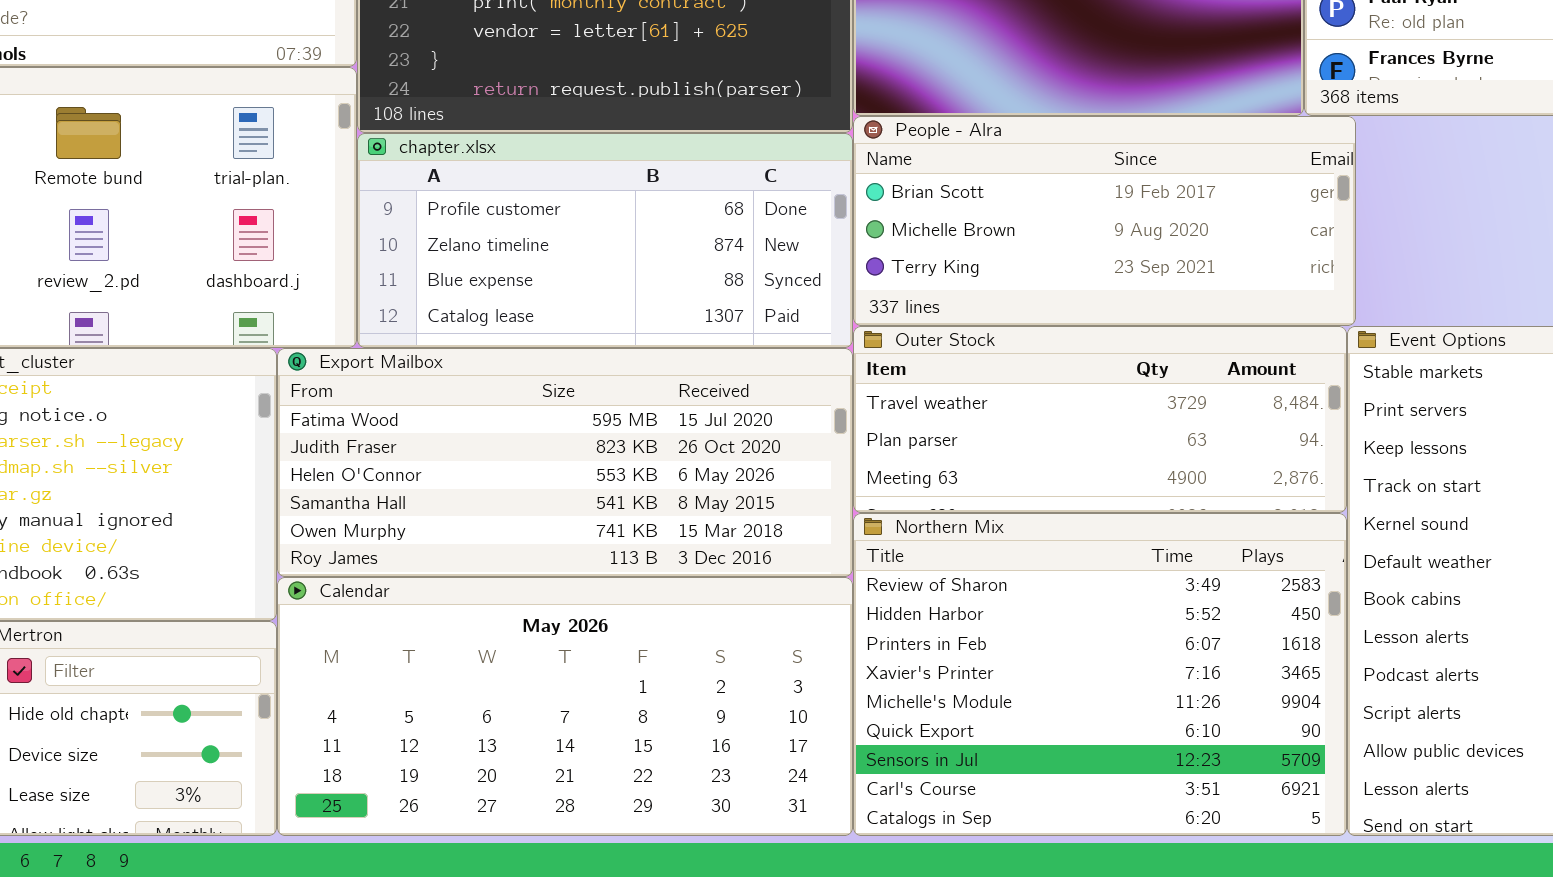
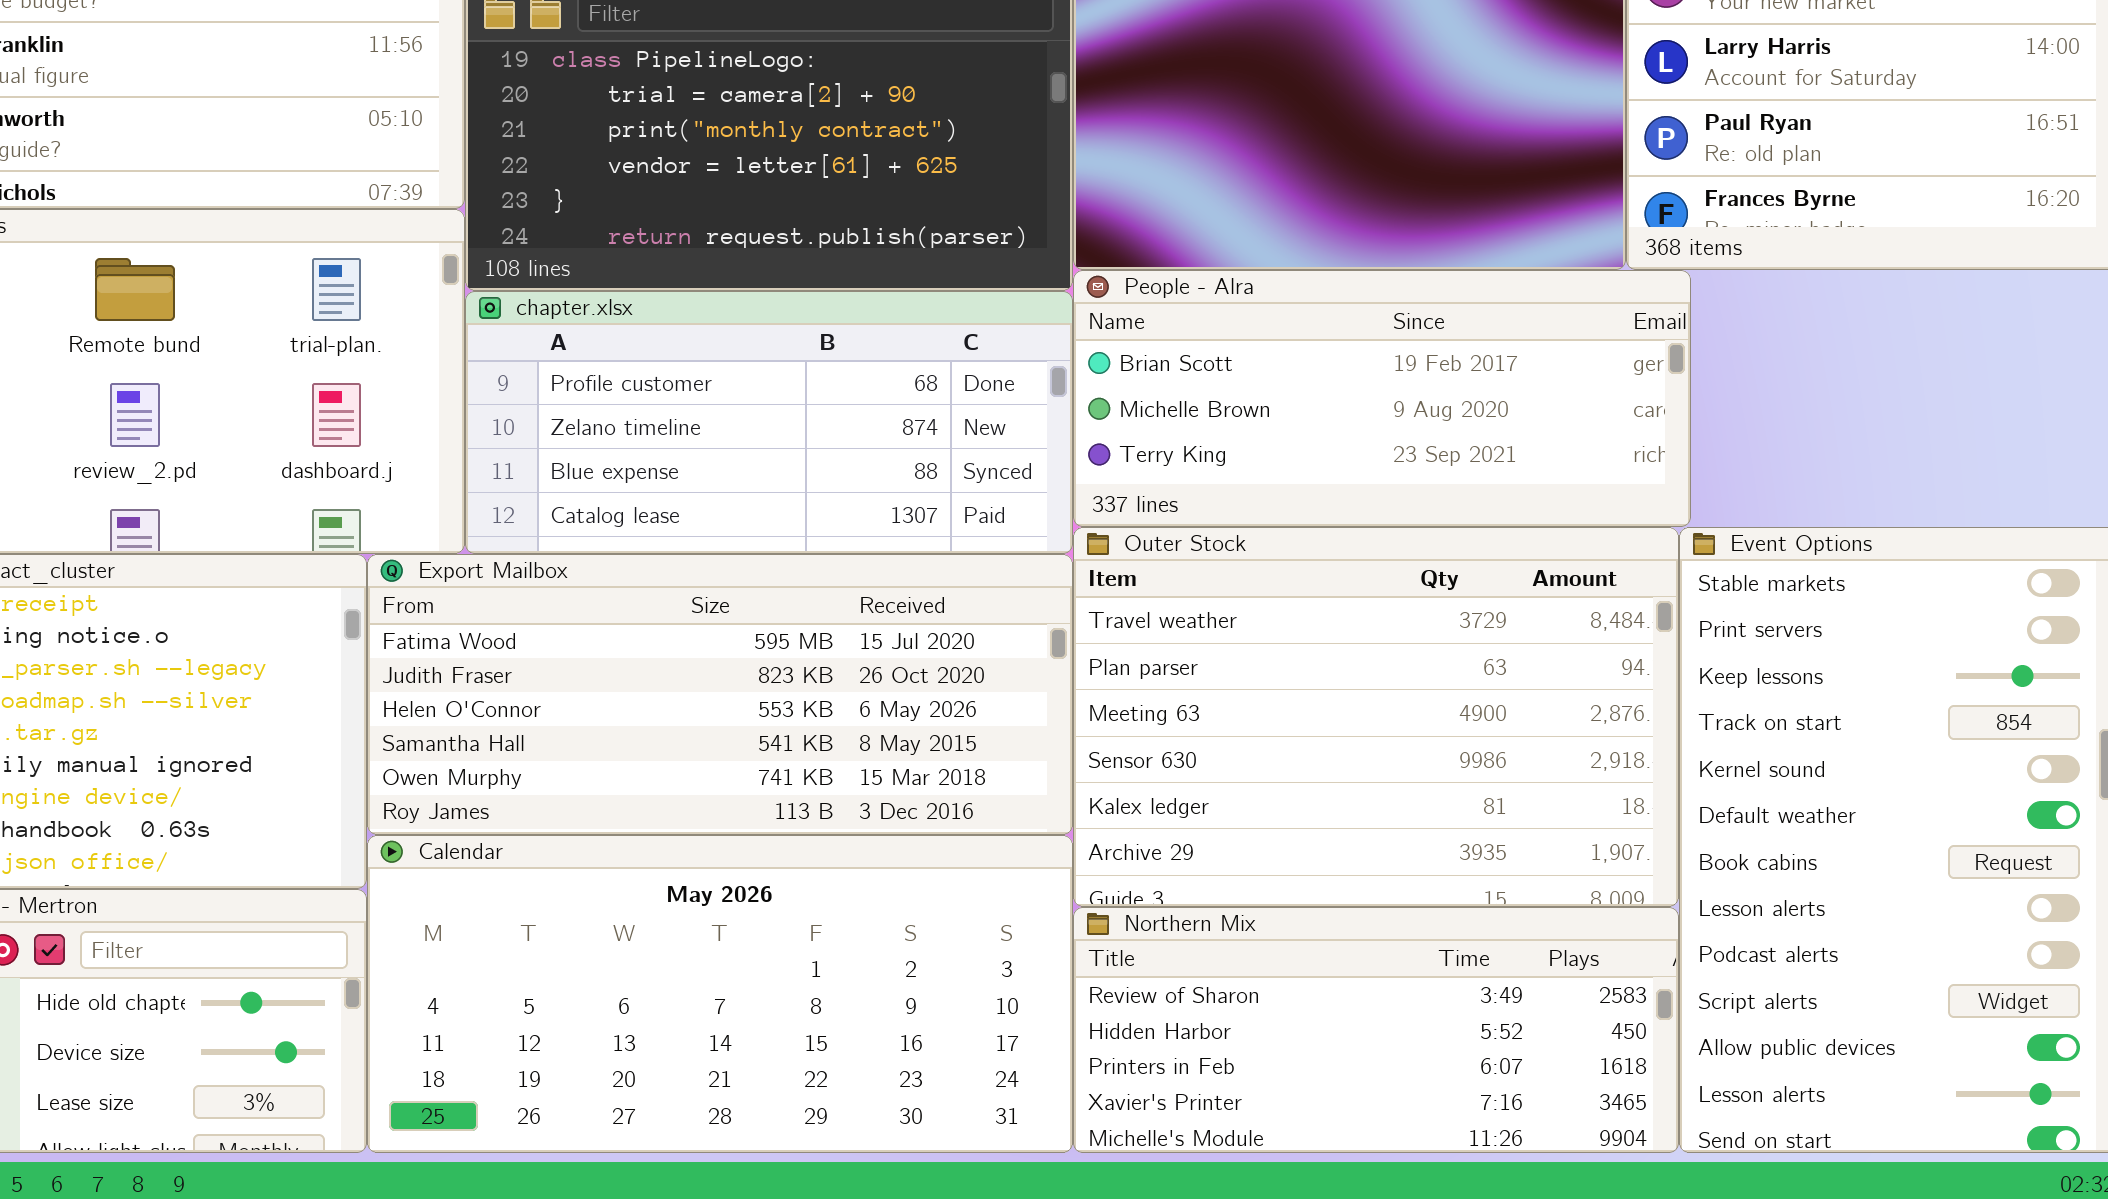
Outer Stock: [853,326,1347,513] -> [1073,527,1679,907], resized
Northern Mix: [853,513,1347,836] -> [1073,907,1679,1153], resized

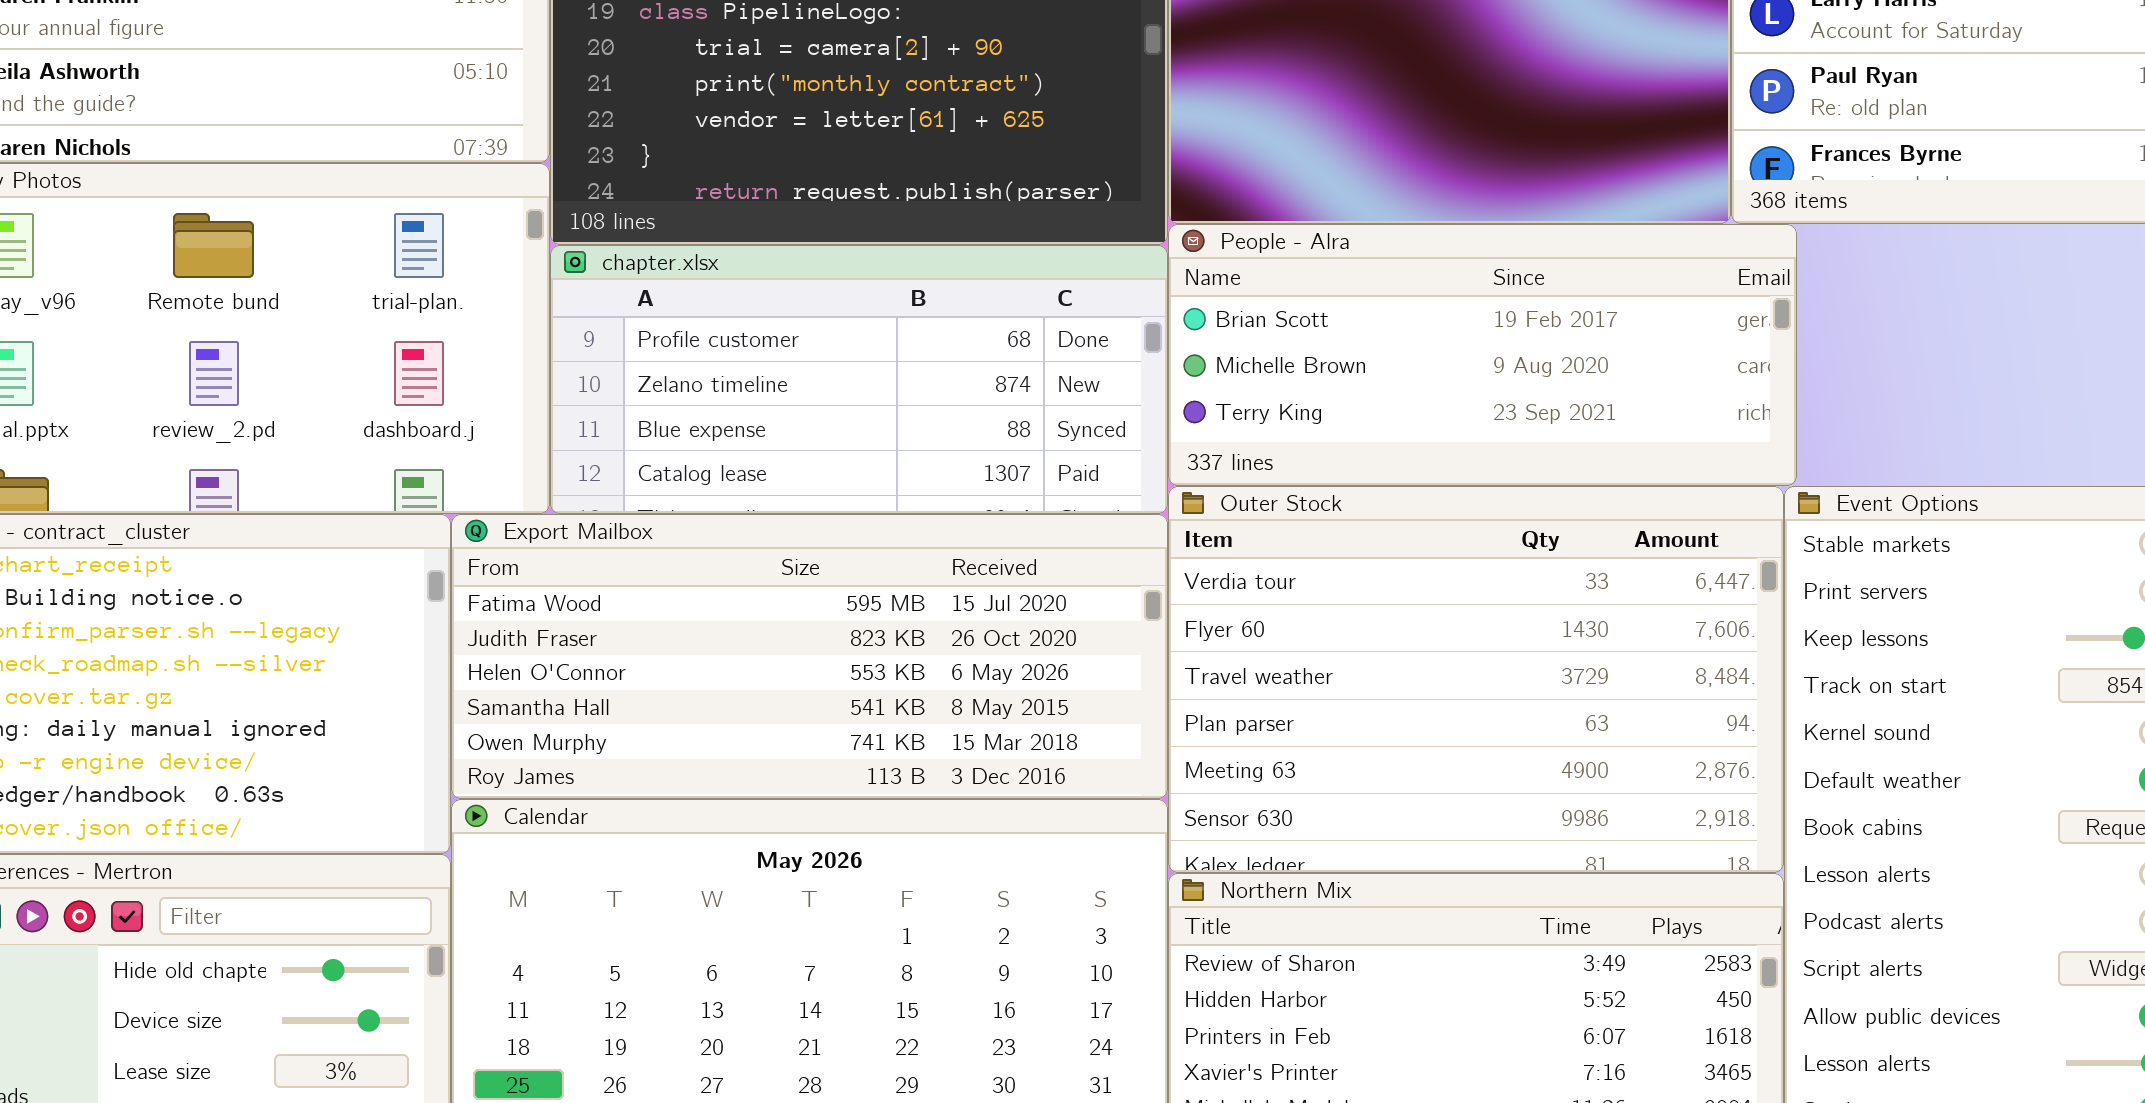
Outer Stock: [1073,527,1679,907] -> [1168,486,1784,873], scrolled up 2 rows

